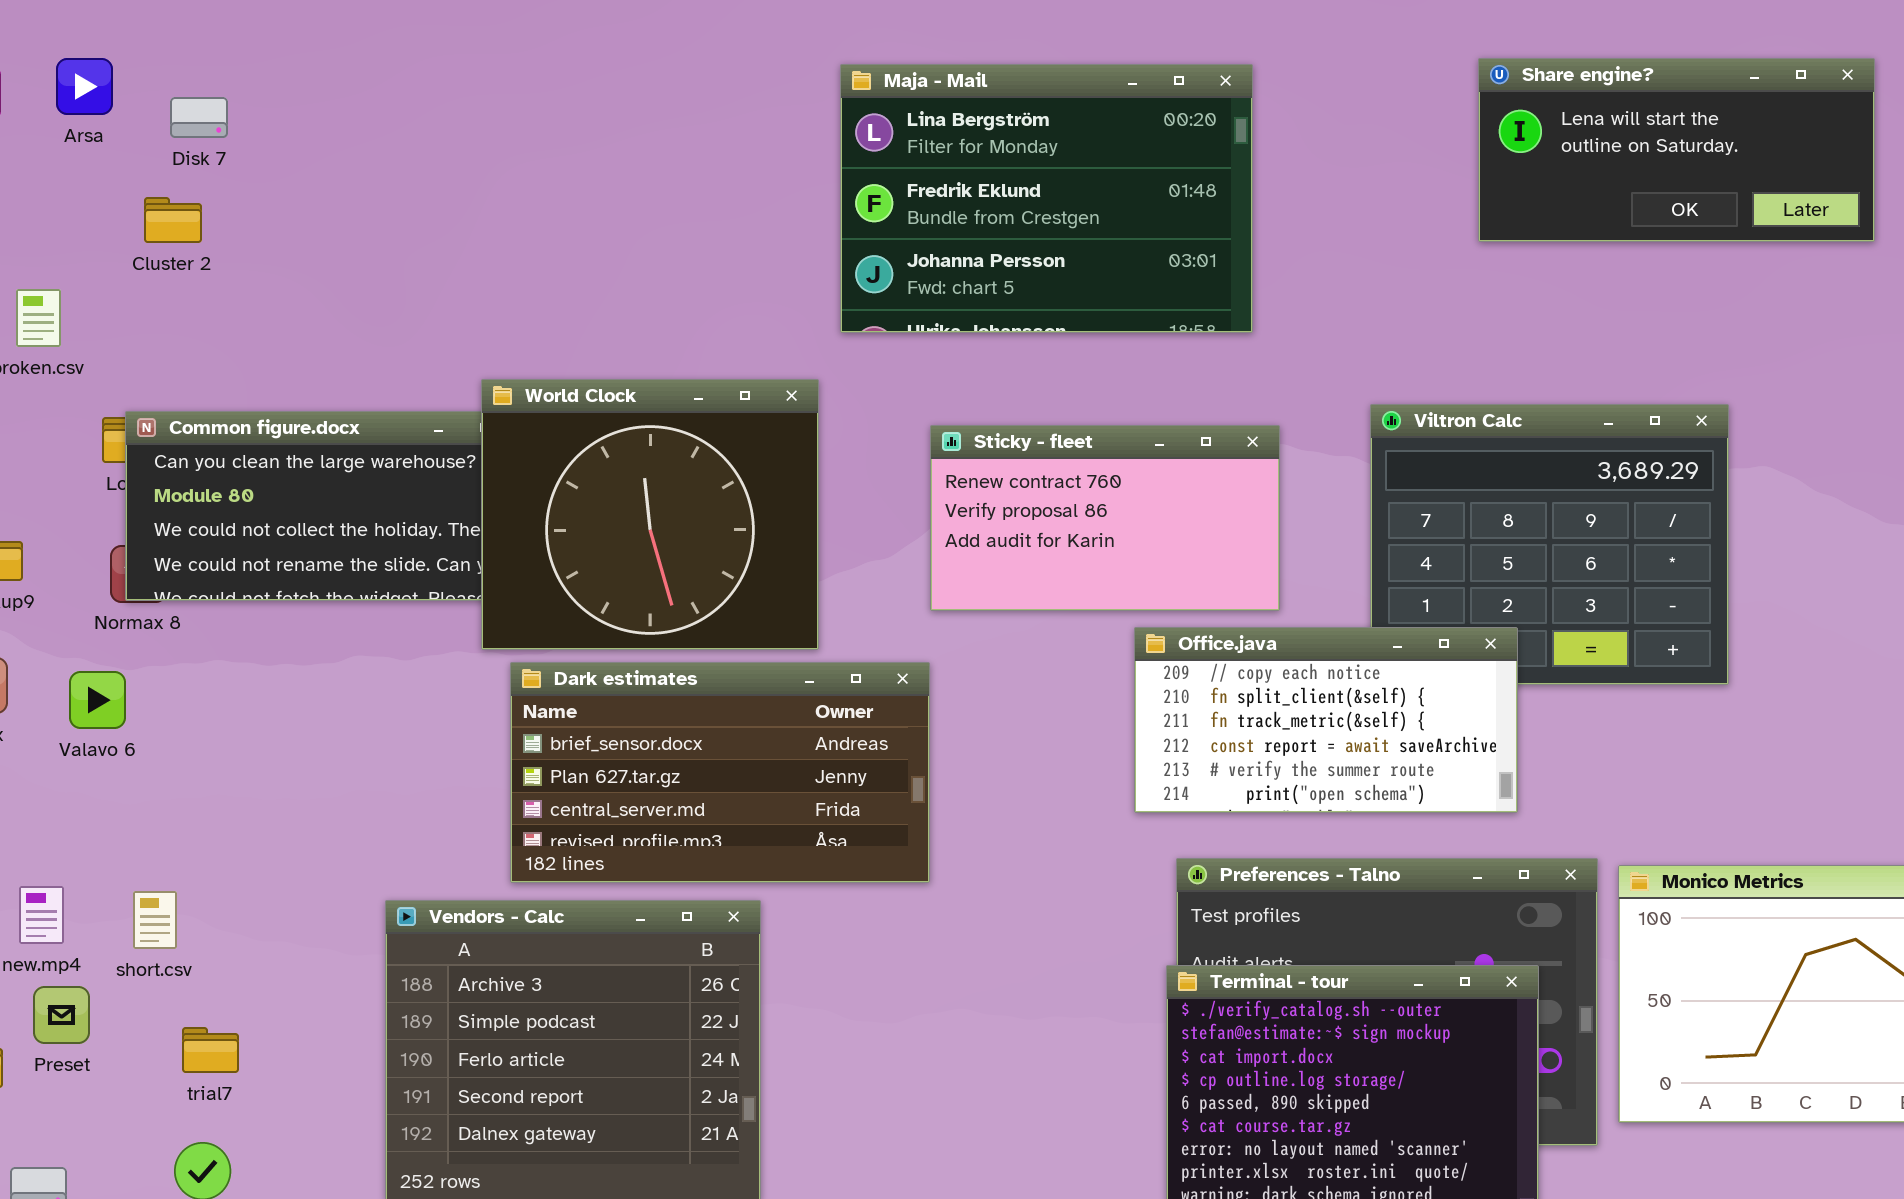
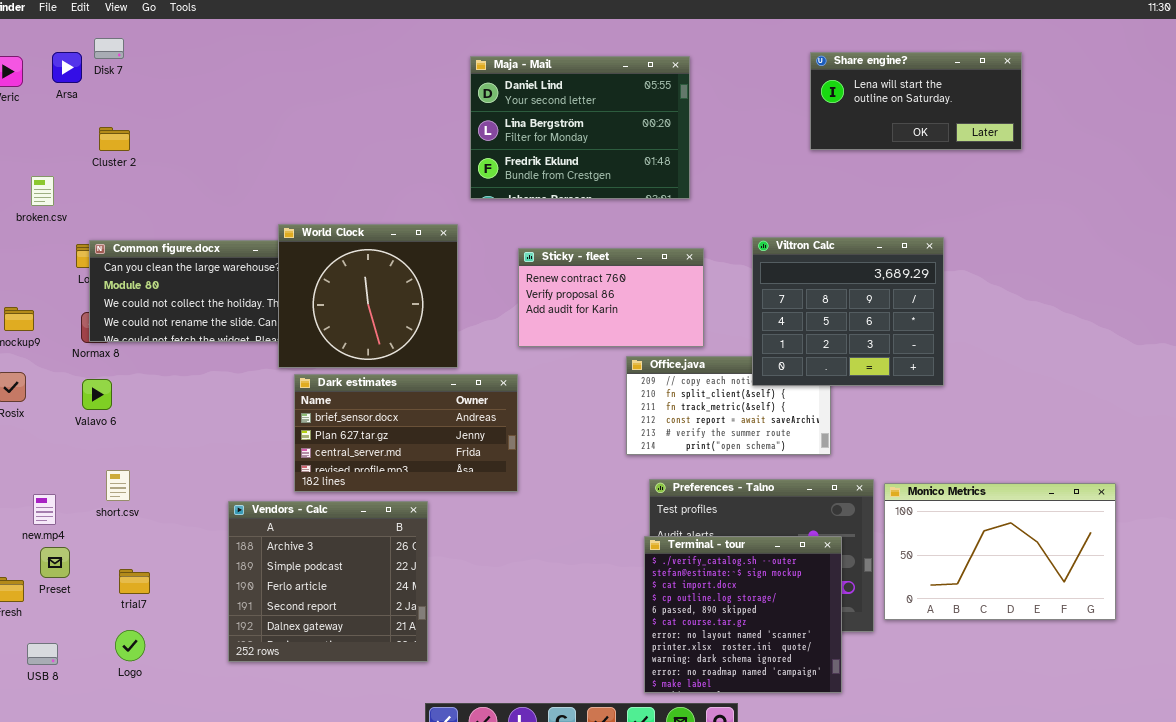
Maja - Mail: [840,64,1253,333] -> [470,56,690,199], scrolled up 1 row
Disk 7: [170,97,228,138] -> [94,38,124,59], moved
Viltron Calc: [1370,404,1729,685] -> [752,237,944,386], raised
Valavo 6: [69,671,126,729] -> [82,379,112,410], moved
short.csv: [133,891,177,949] -> [106,470,130,501], moved

